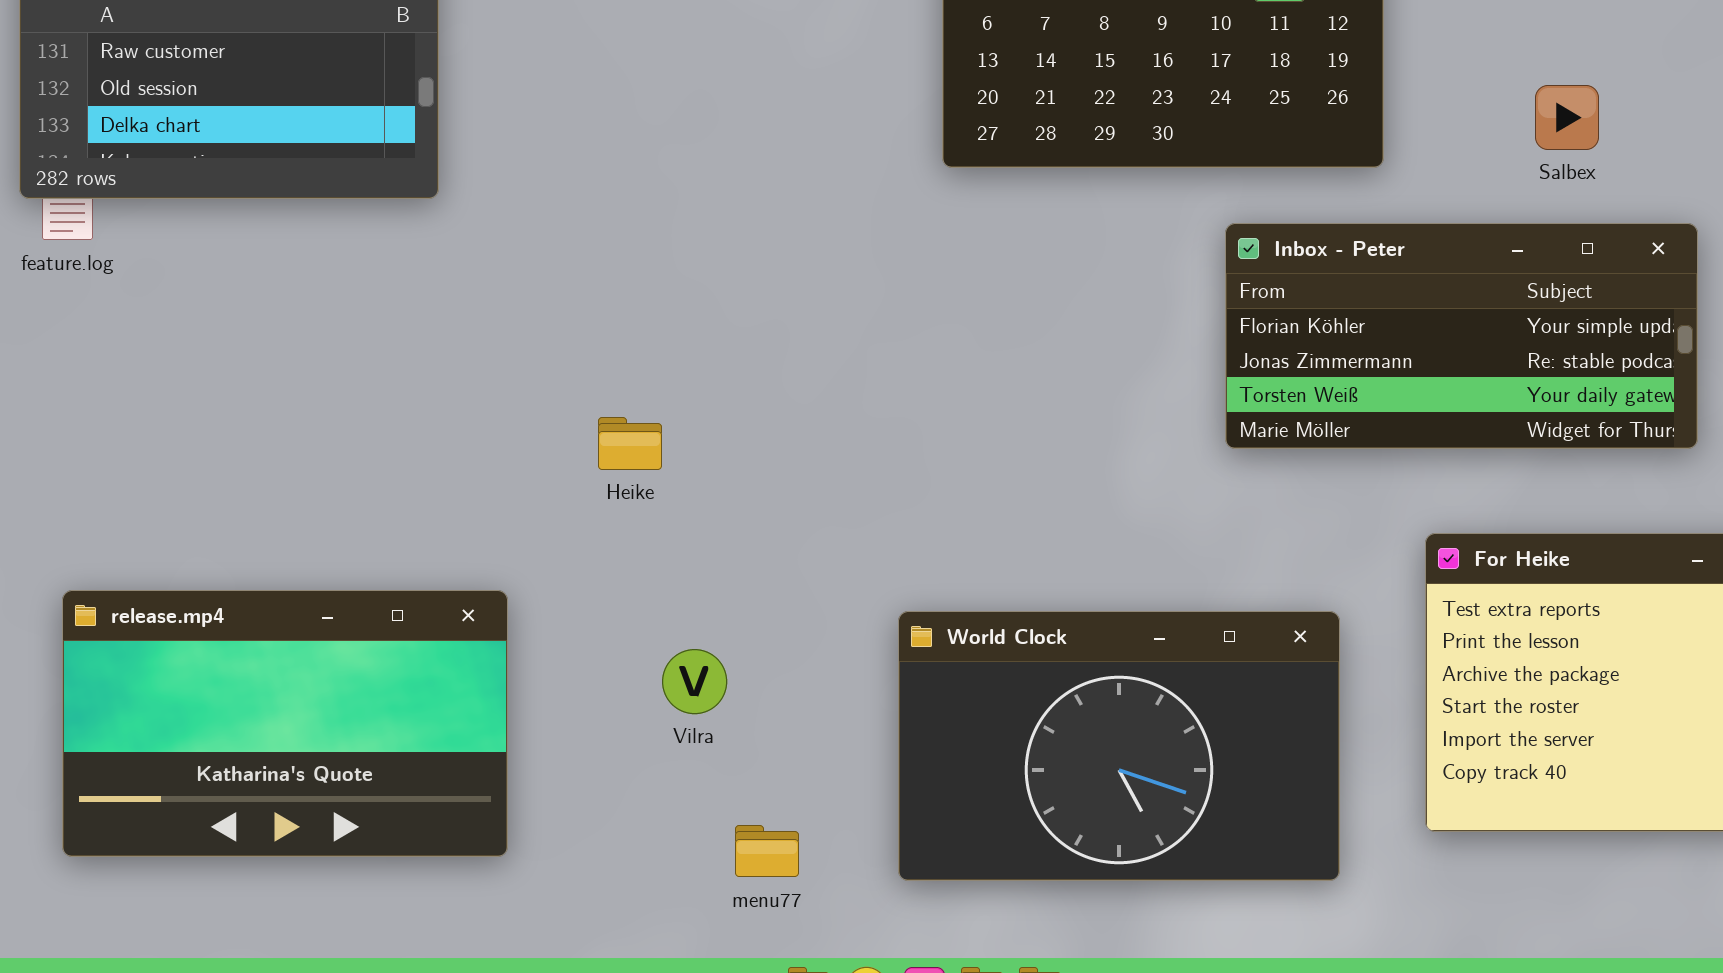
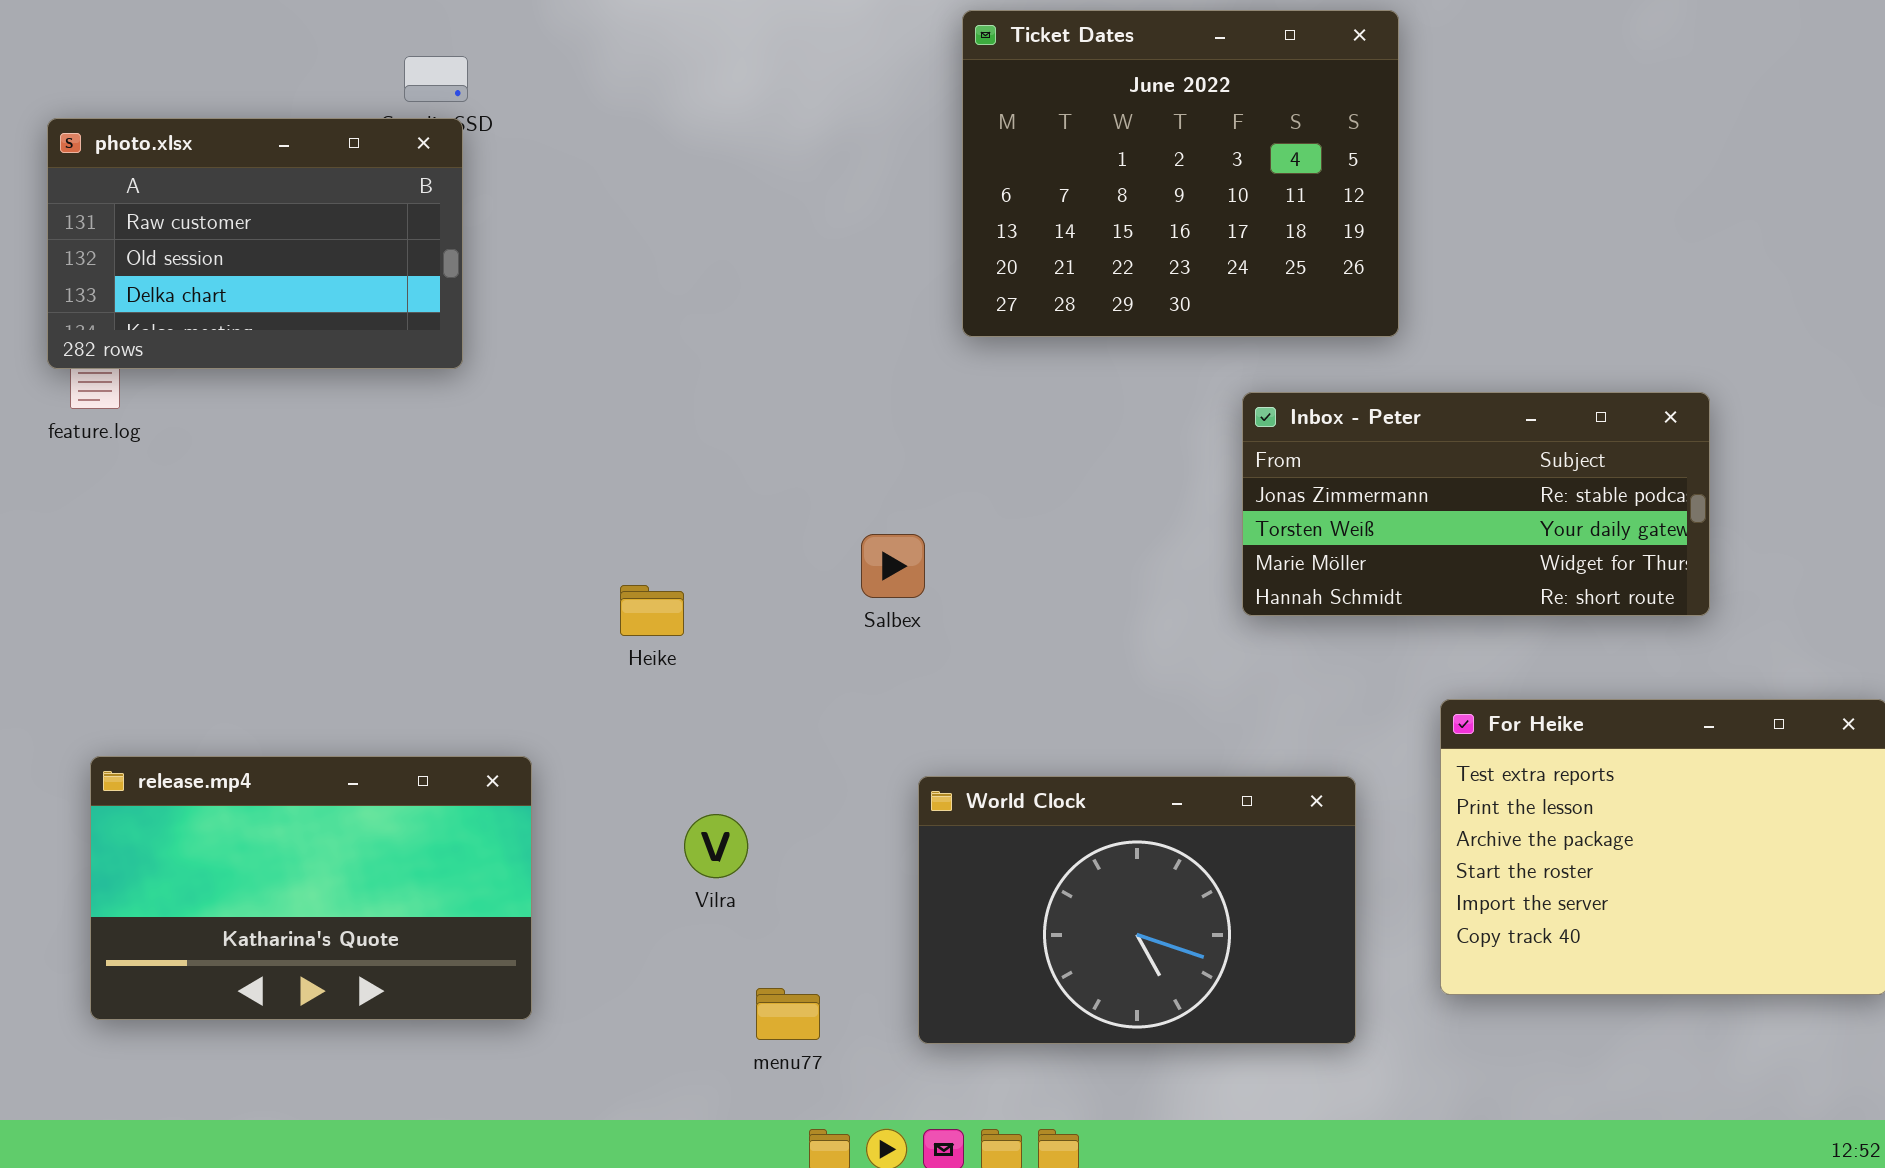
Salbex: [1535,85,1599,150] -> [861,534,925,598], moved
Inbox - Peter: [1225,223,1698,449] -> [1242,392,1710,616], scrolled down 1 row

